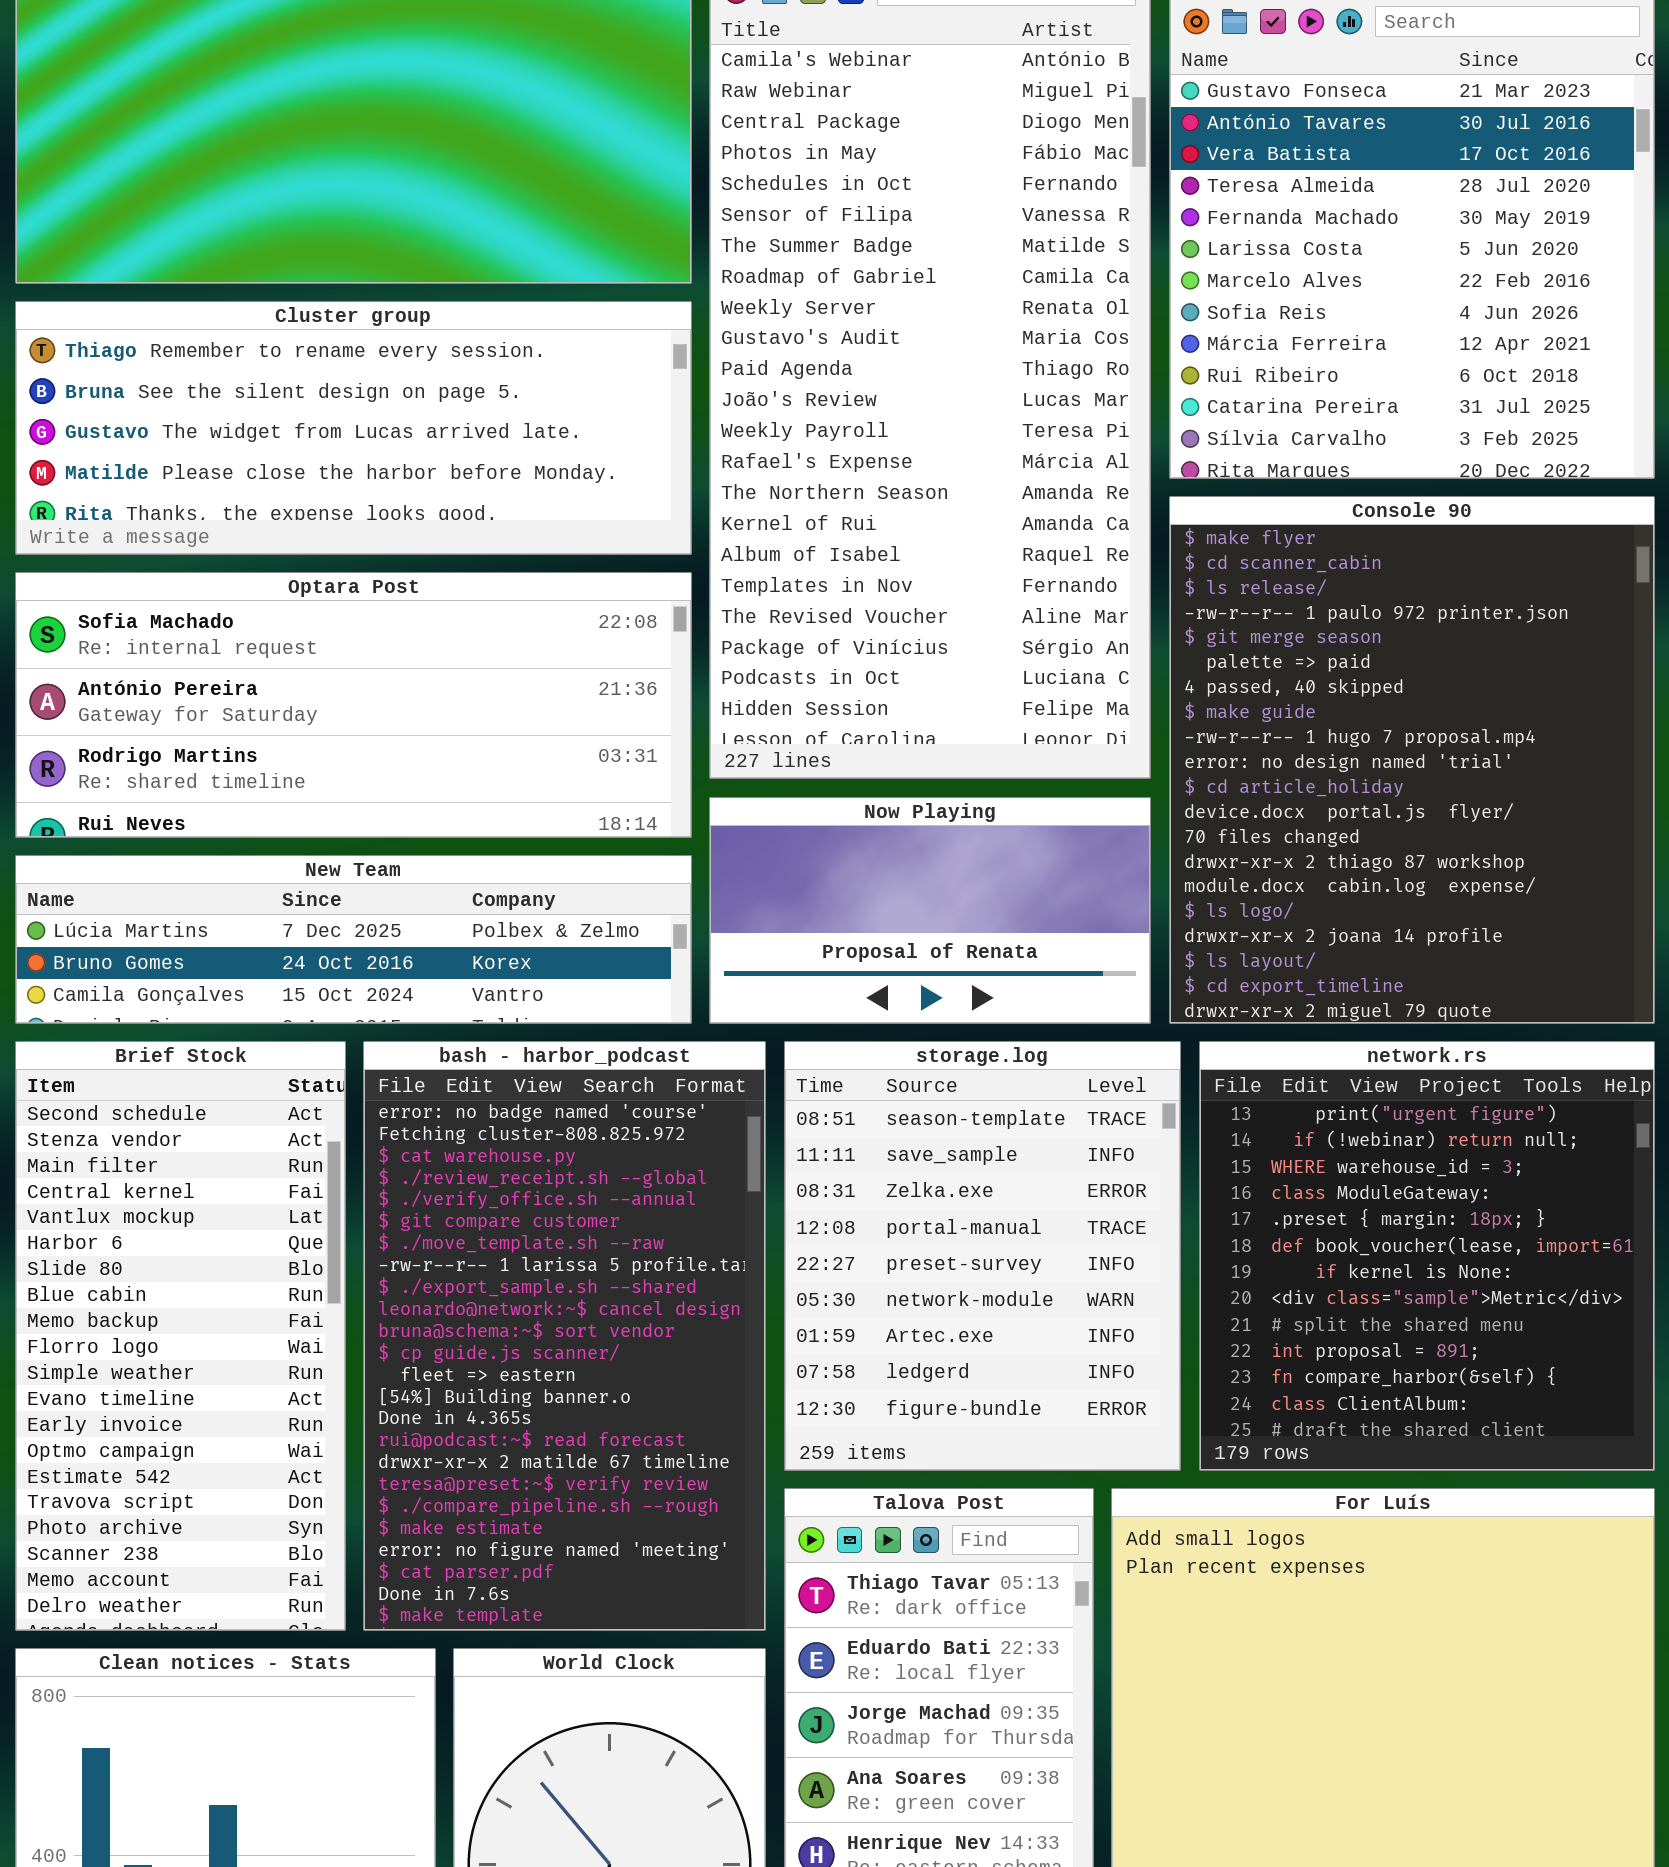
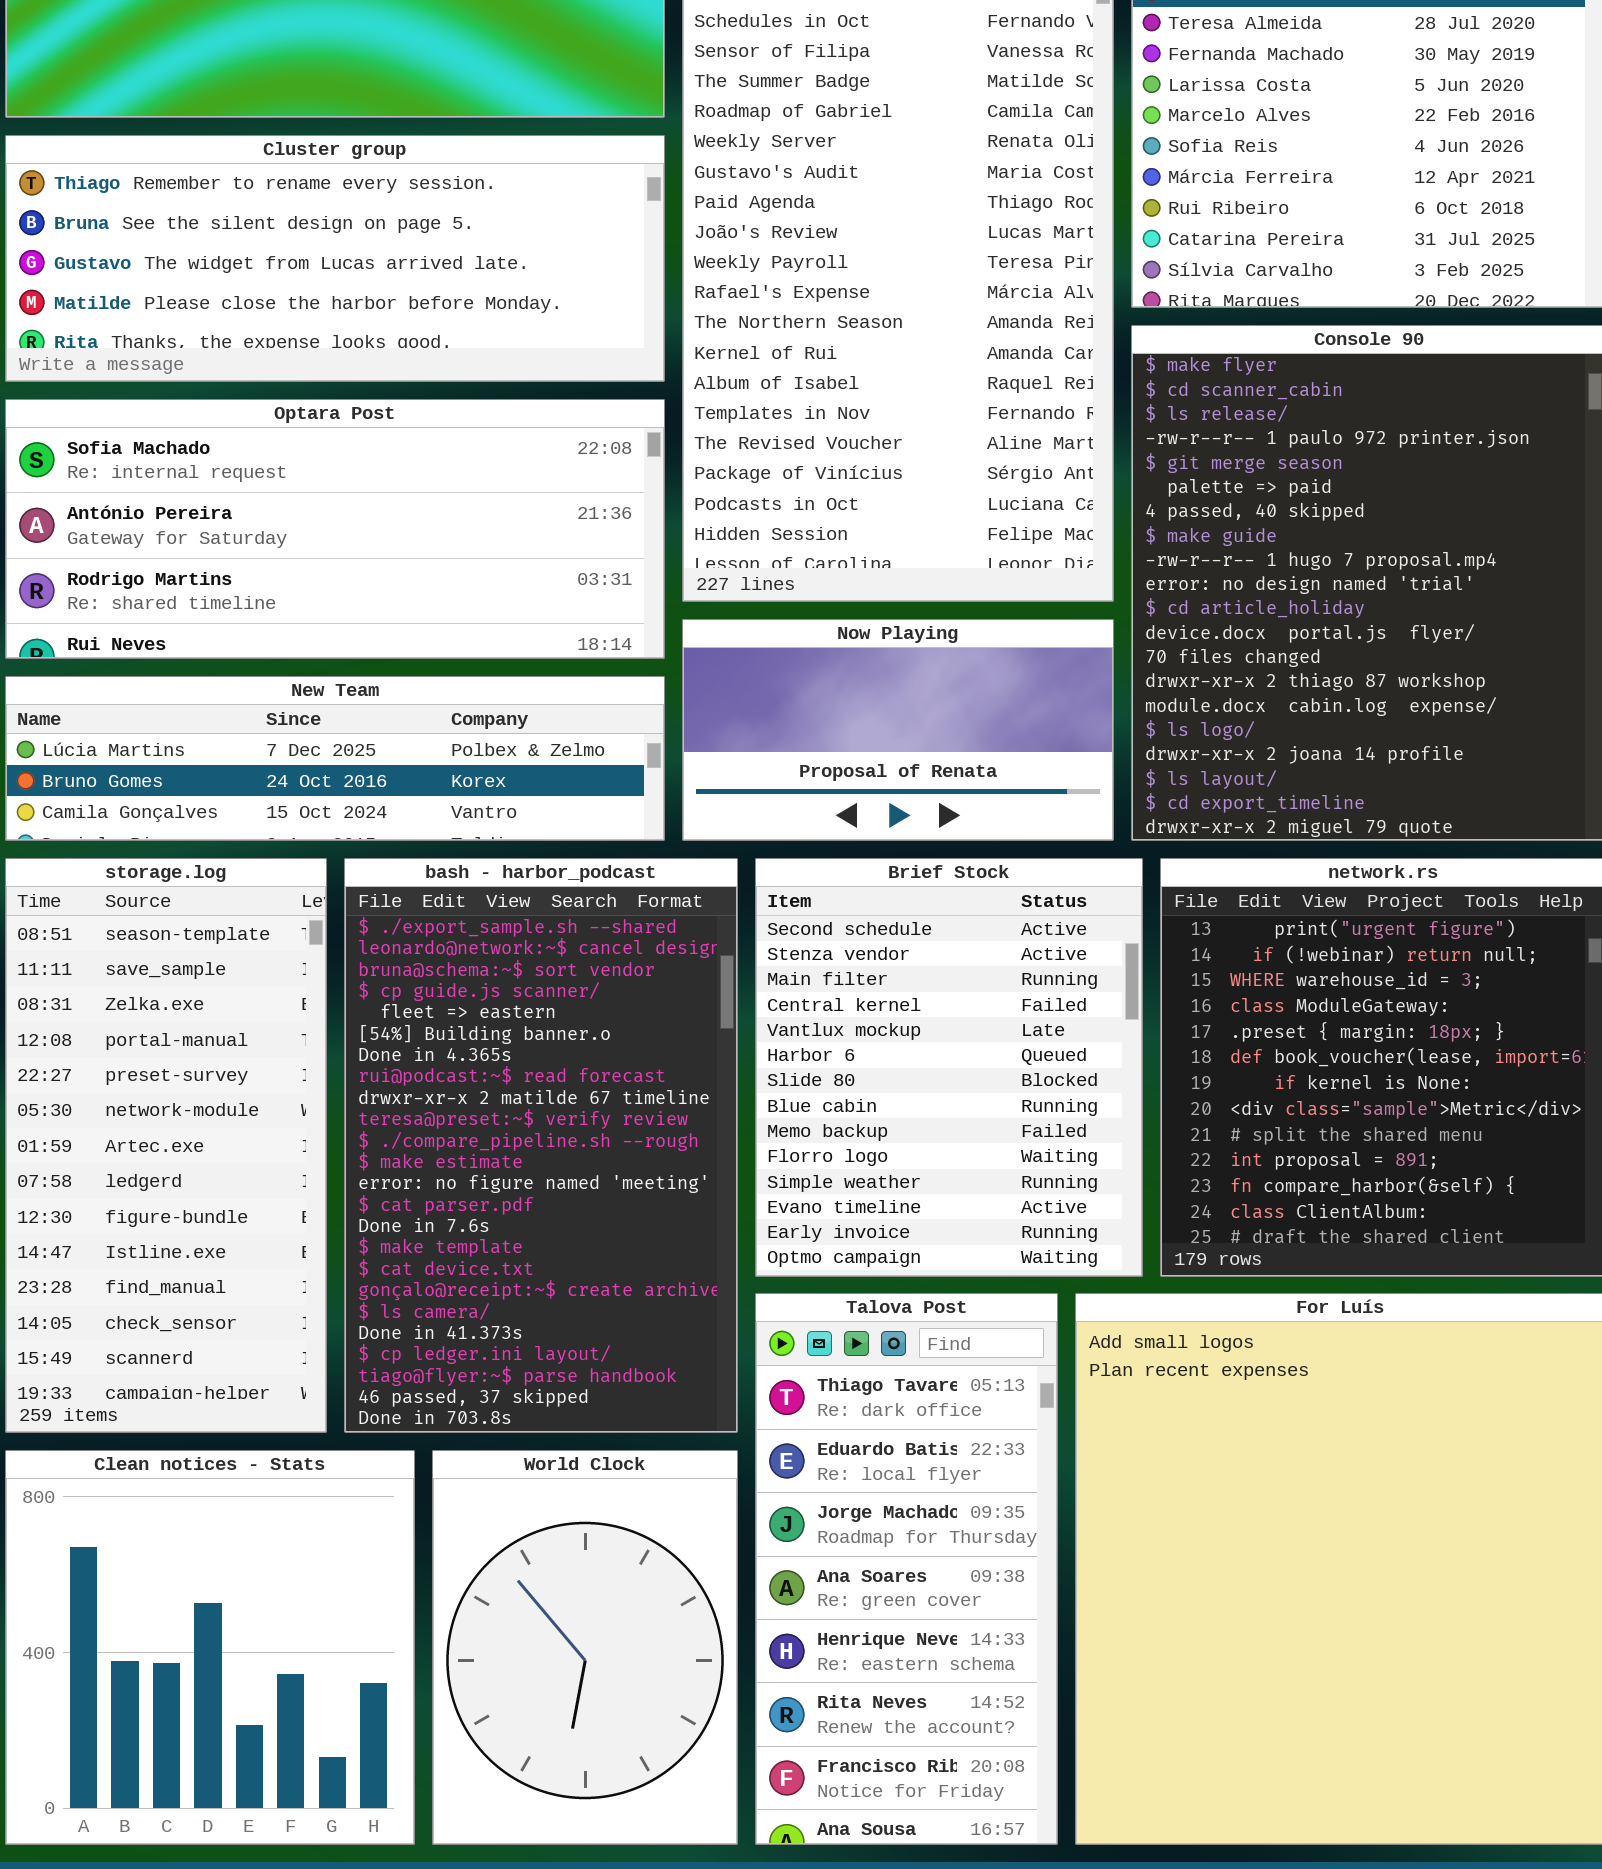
Brief Stock: [15,1041,346,1631] -> [755,858,1143,1277], moved, resized
bash - harbor_podcast: [363,1041,766,1631] -> [344,858,738,1433], scrolled down 8 rows
storage.log: [784,1041,1181,1471] -> [5,858,327,1433], moved, resized

